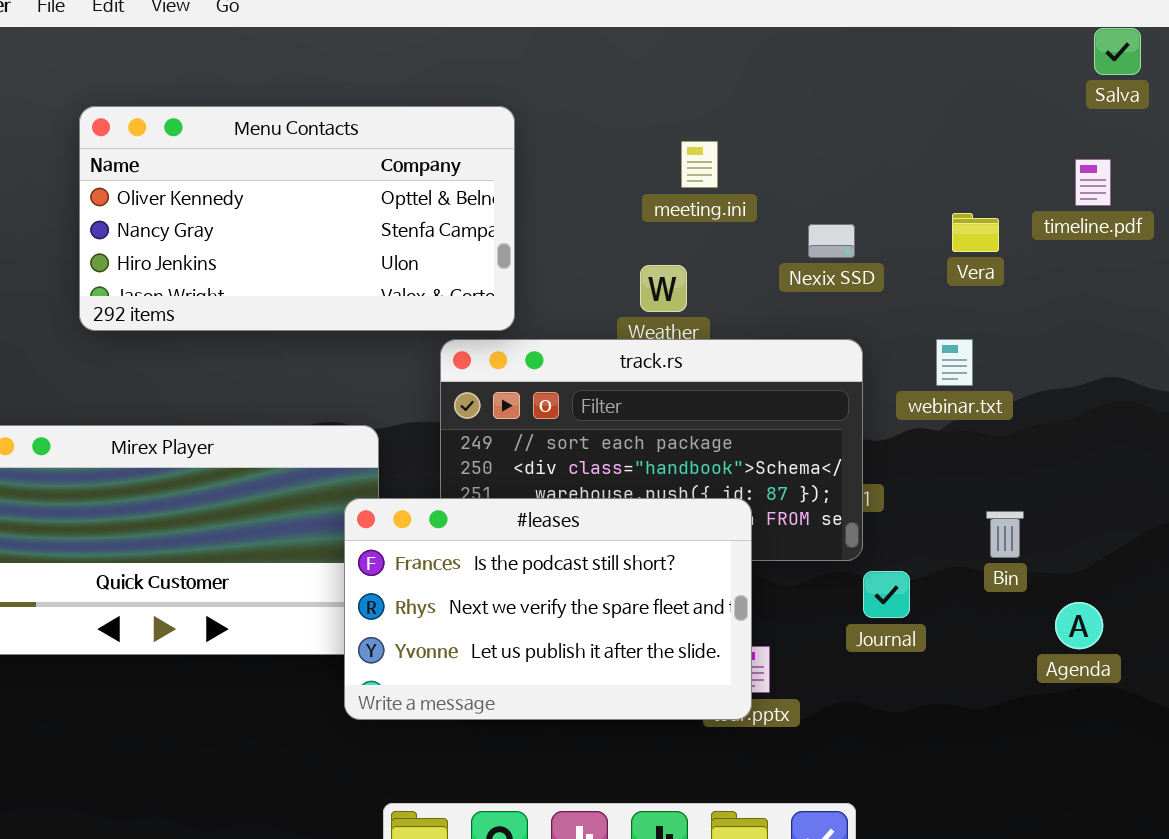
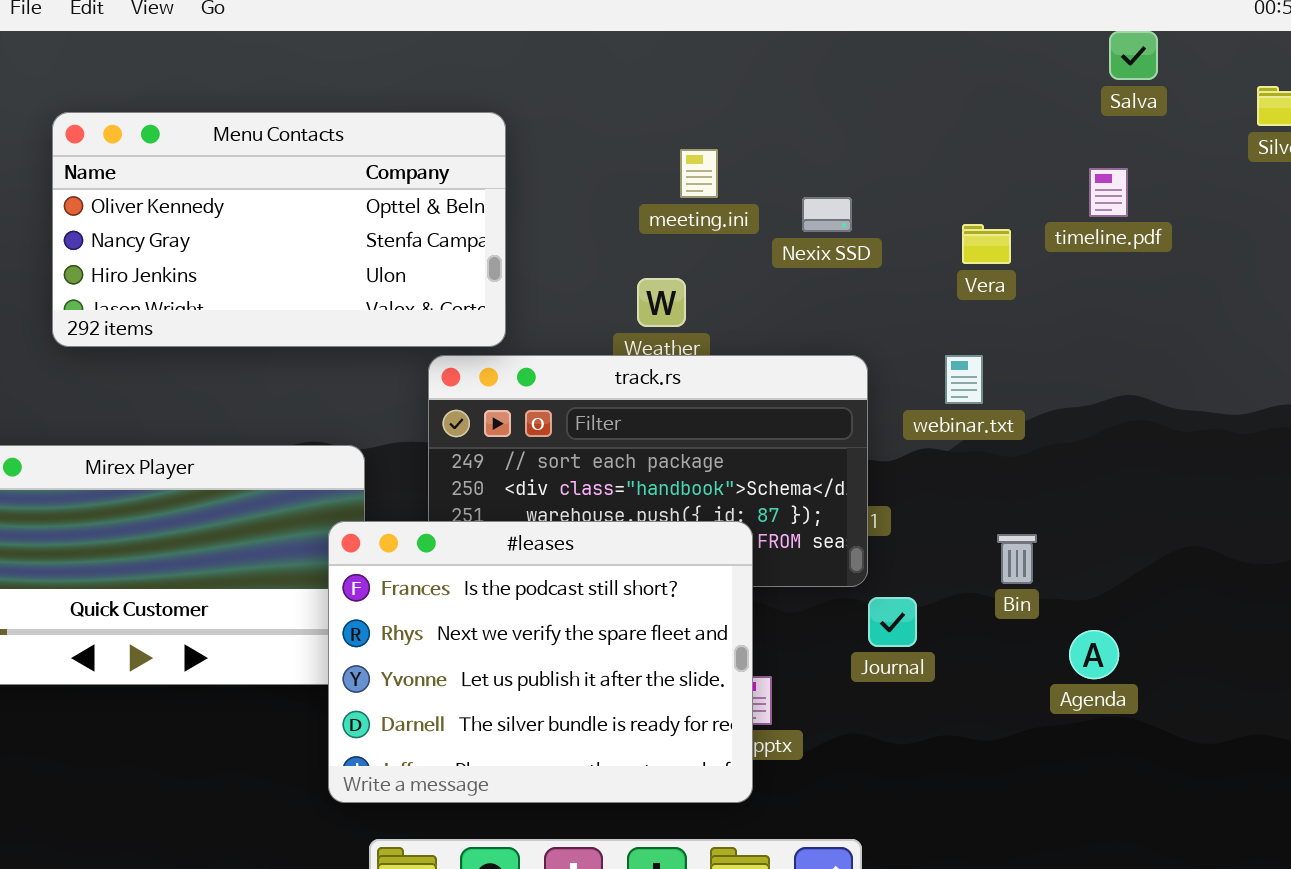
Nexix SSD: [808,224,855,258] -> [802,197,852,232], moved
#leases: [344,498,752,720] -> [328,521,753,803], resized

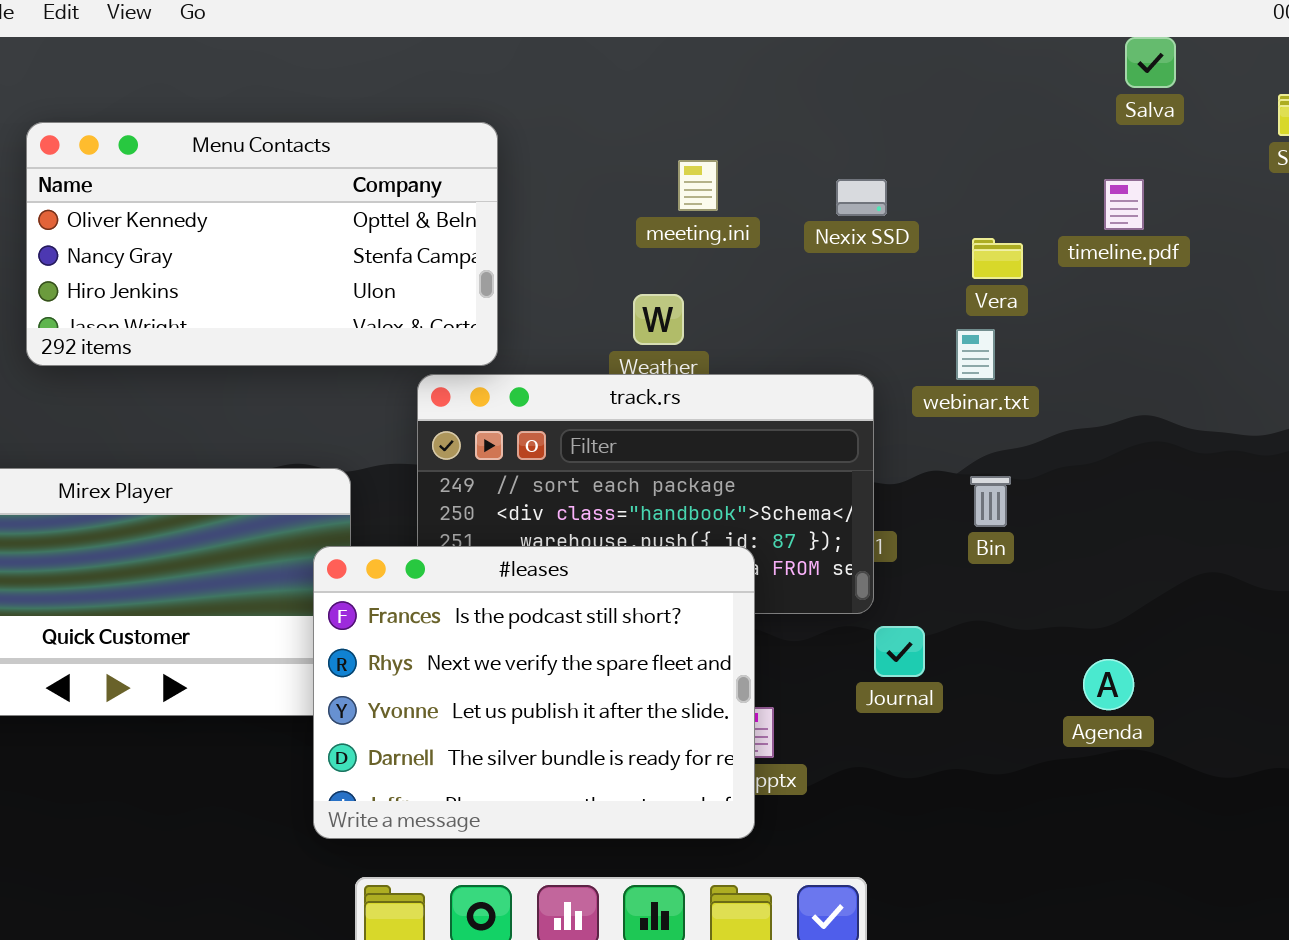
Nexix SSD: [802,197,852,232] -> [836,179,887,216], moved
webinar.txt: [945,355,983,404] -> [956,329,995,380], moved
Bin: [997,534,1037,584] -> [970,476,1011,527], moved

